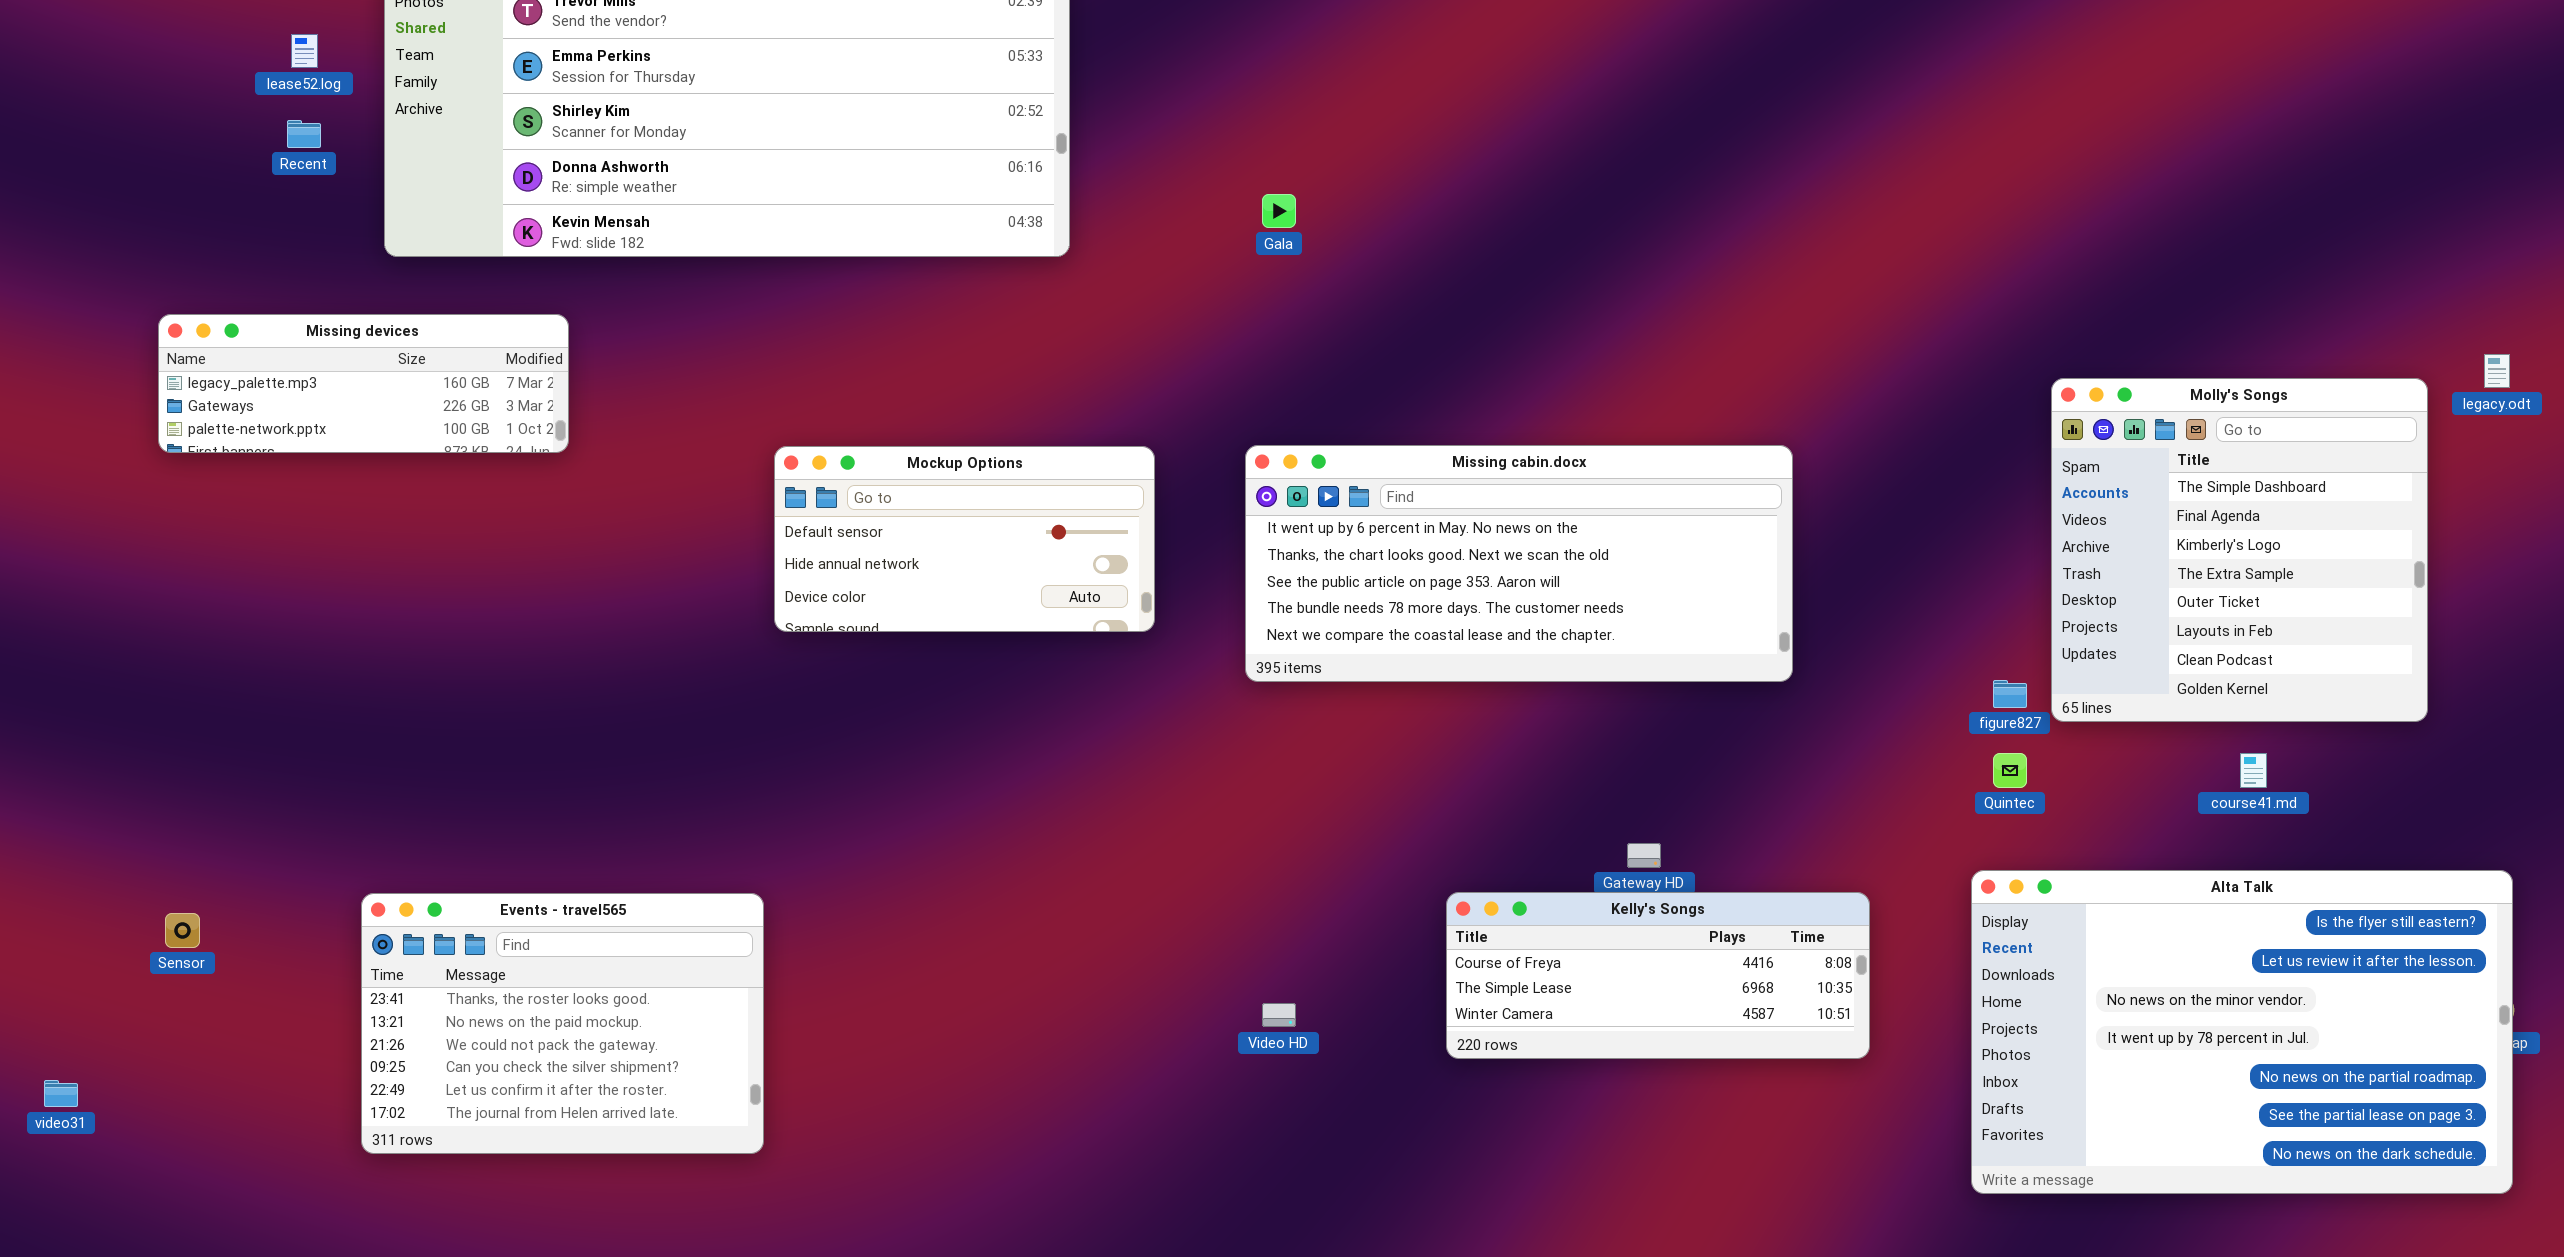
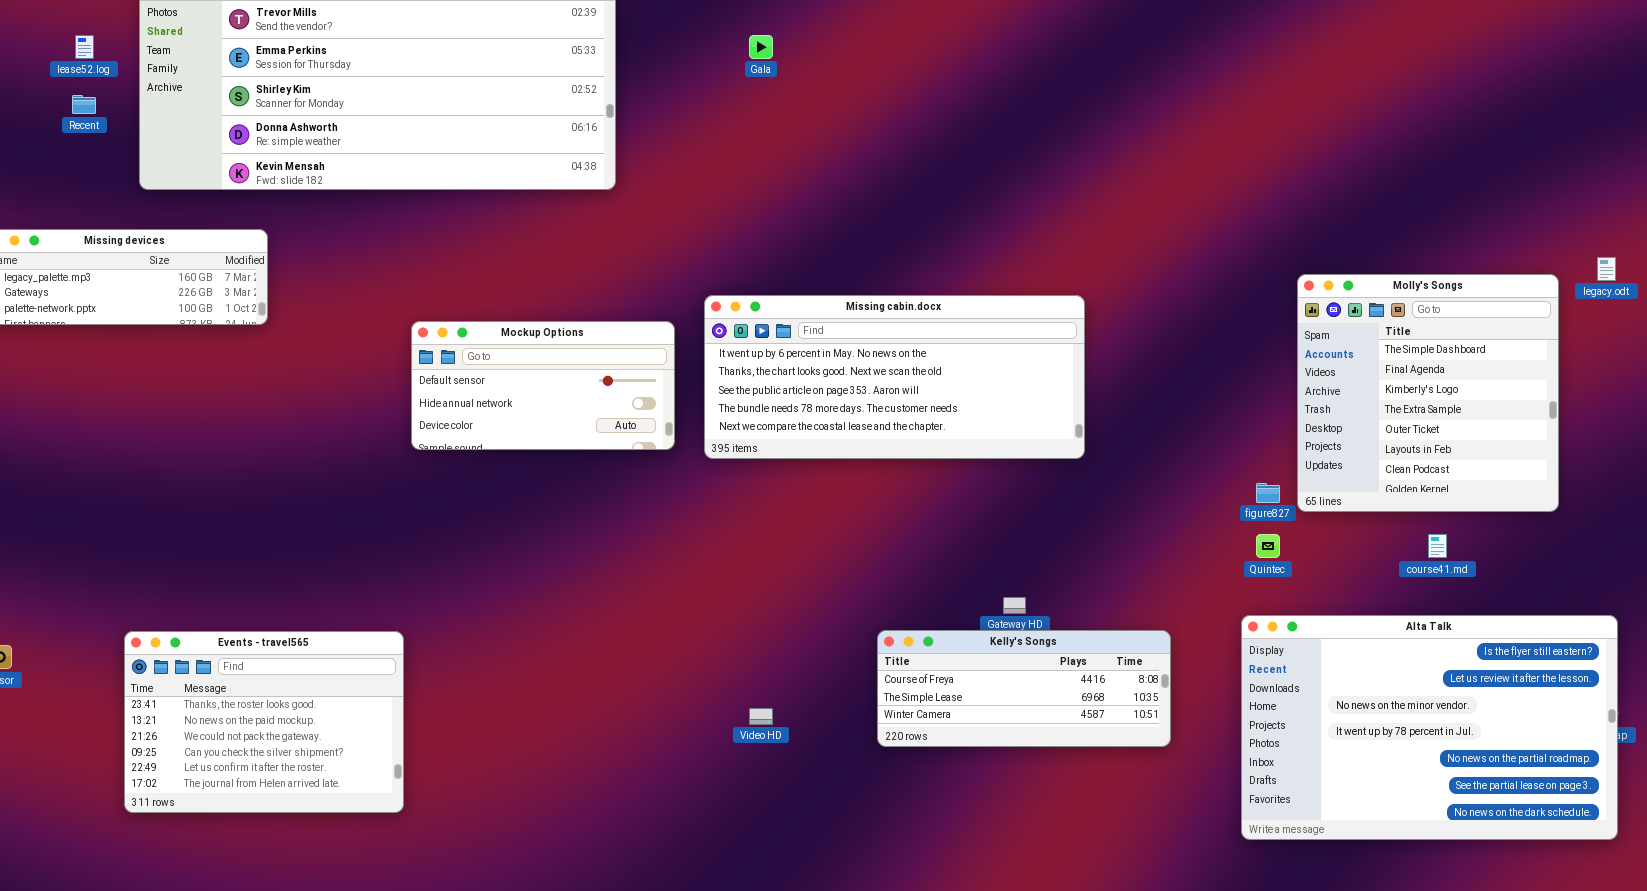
Gala: [1262,194,1296,228] -> [749,35,773,59], moved
Missing cabin.docx: [1245,445,1793,682] -> [704,295,1085,459], moved

